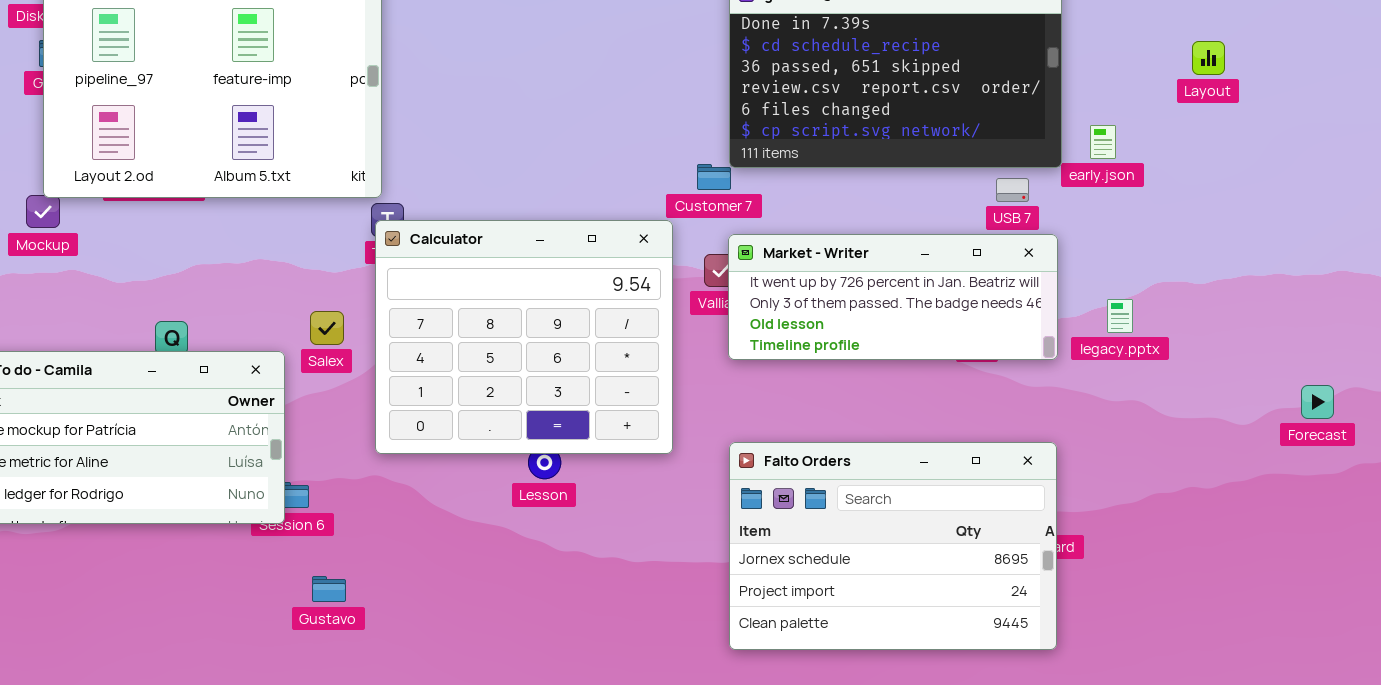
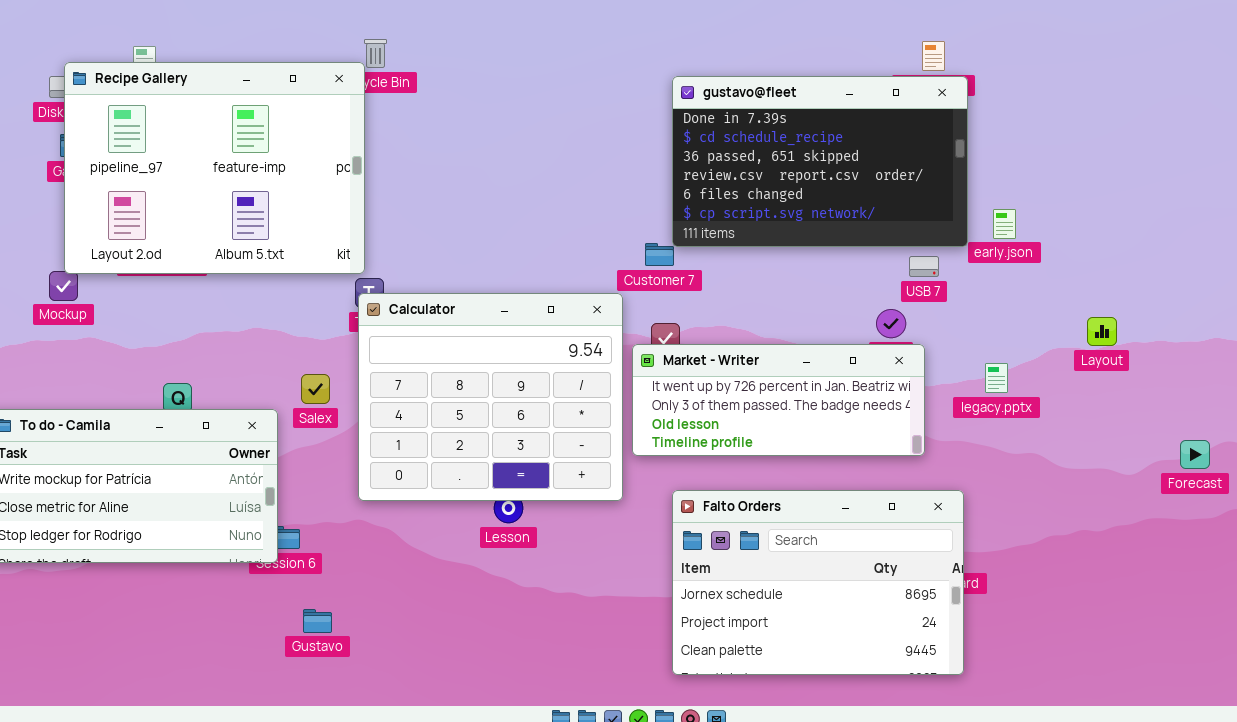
Layout: [1192,41,1225,75] -> [1087,317,1117,346], moved
Market - Writer: [728,234,1058,360] -> [632,344,925,456], moved
legacy.pptx: [1107,299,1133,333] -> [985,363,1008,393], moved

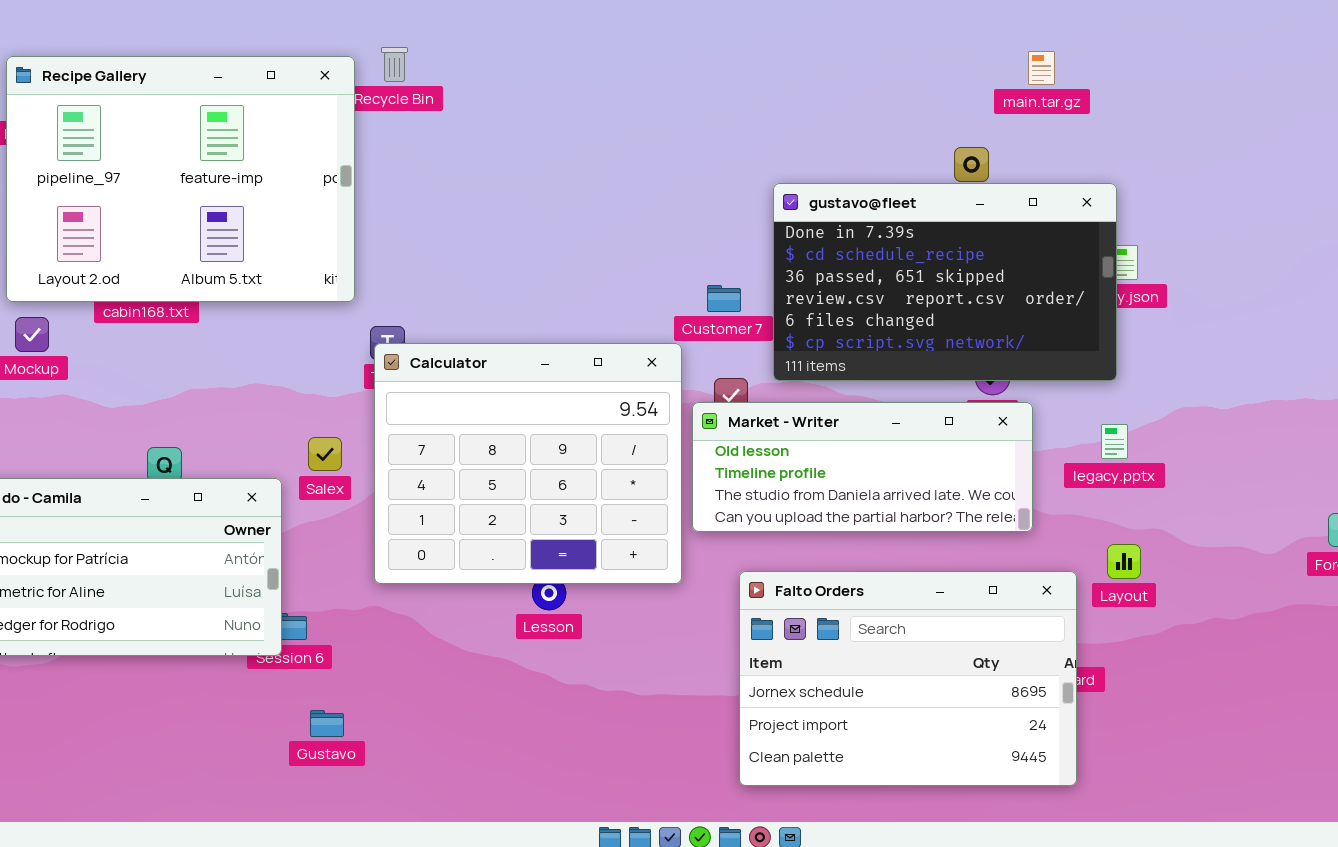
Recipe Gallery: [64,62,365,274] -> [6,56,355,302], moved
gustavo@fleet: [672,76,968,247] -> [773,183,1117,381], moved
Layout: [1087,317,1117,346] -> [1107,544,1141,579], moved
Market - Writer: [632,344,925,456] -> [692,402,1033,532], scrolled down 2 rows

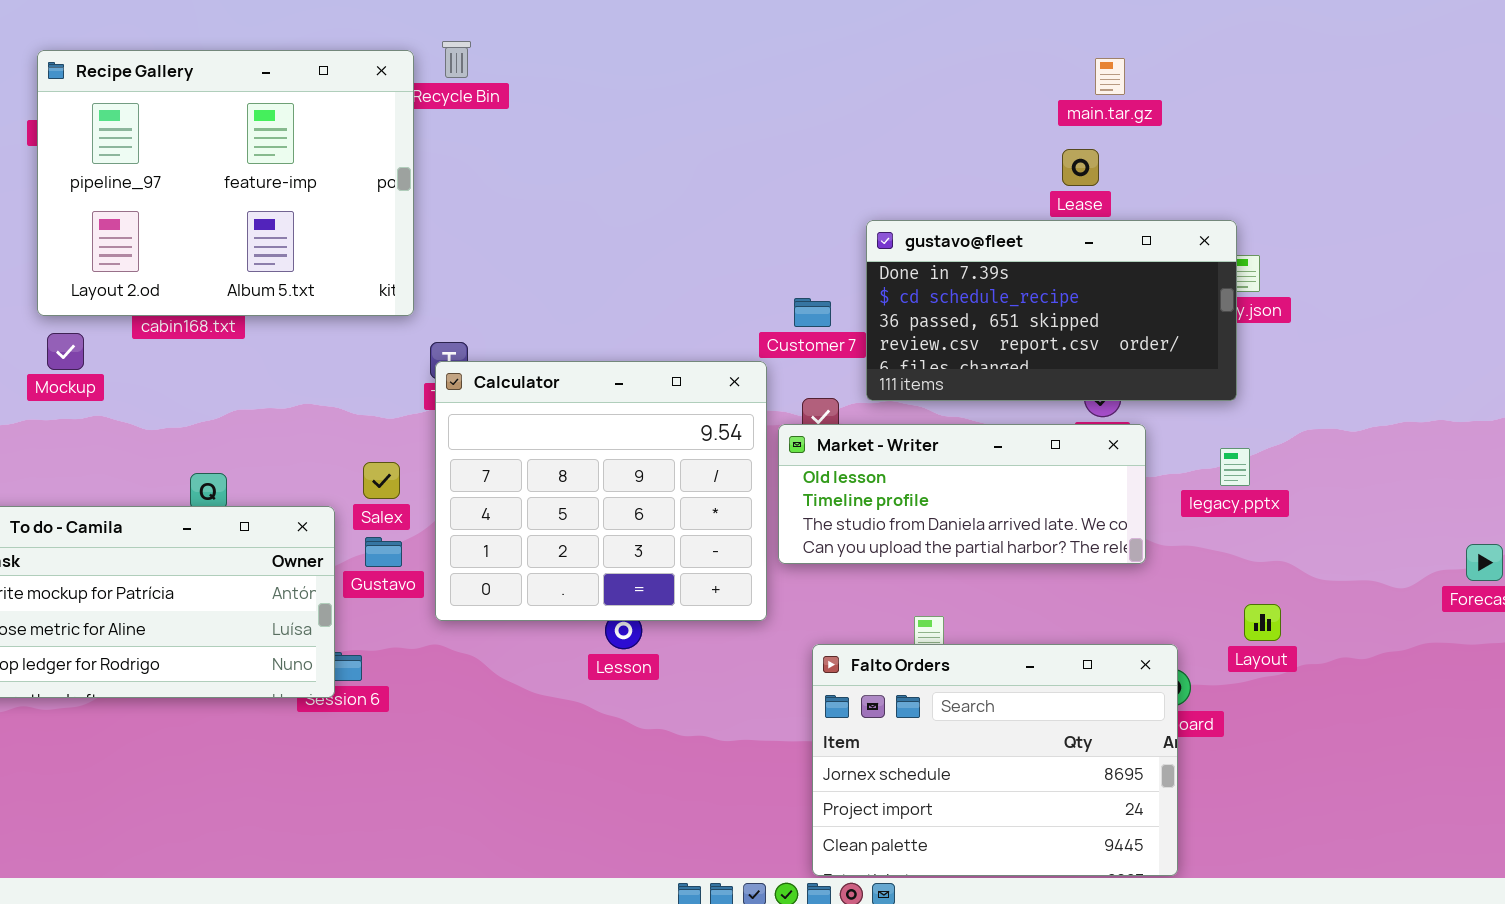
main.tar.gz: [1028,51,1055,85] -> [1095,58,1125,95], moved
gustavo@fleet: [773,183,1117,381] -> [866,220,1237,401], resized
Layout: [1107,544,1141,579] -> [1244,604,1281,641], moved
Falto Orders: [739,571,1077,786] -> [812,644,1178,876], moved
Gustavo: [310,710,344,737] -> [365,537,402,567], moved

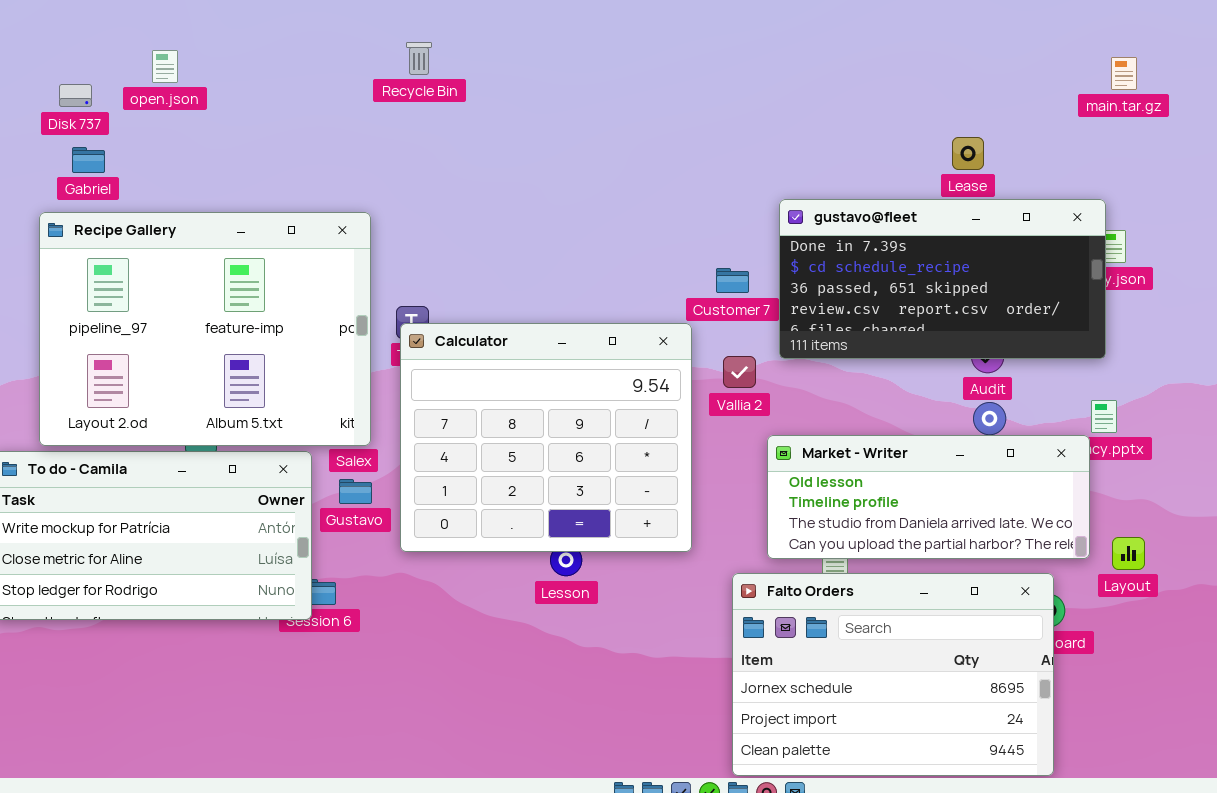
Recipe Gallery: [37,50,414,316] -> [39,212,371,446], moved
main.tar.gz: [1095,58,1125,95] -> [1111,57,1137,90], moved
Market - Writer: [778,424,1146,564] -> [767,435,1090,559], moved

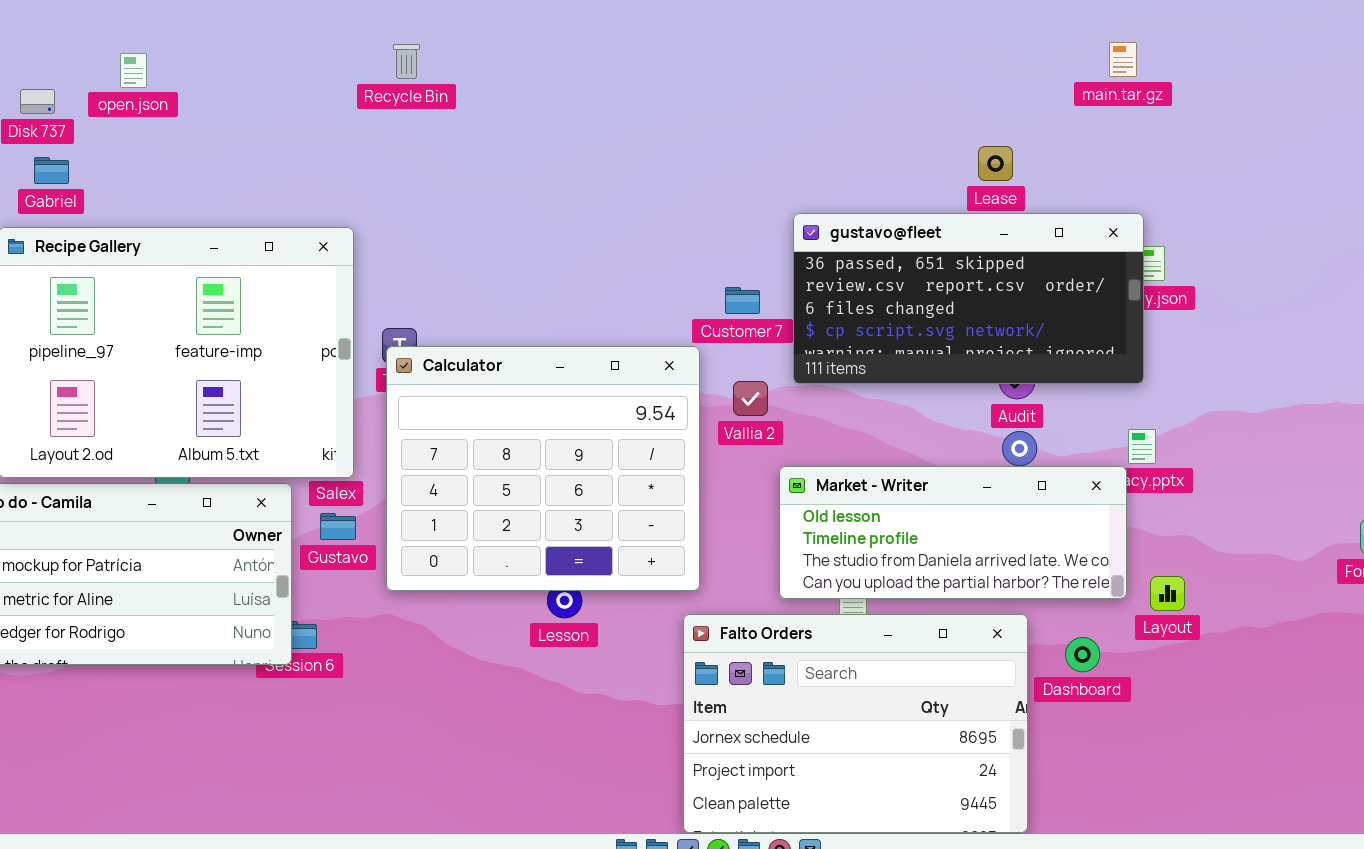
main.tar.gz: [1111,57,1137,90] -> [1109,42,1137,77], moved
gustavo@fleet: [779,199,1106,359] -> [793,213,1144,384], scrolled down 2 rows
Falto Orders: [732,573,1054,776] -> [683,614,1028,833], moved

